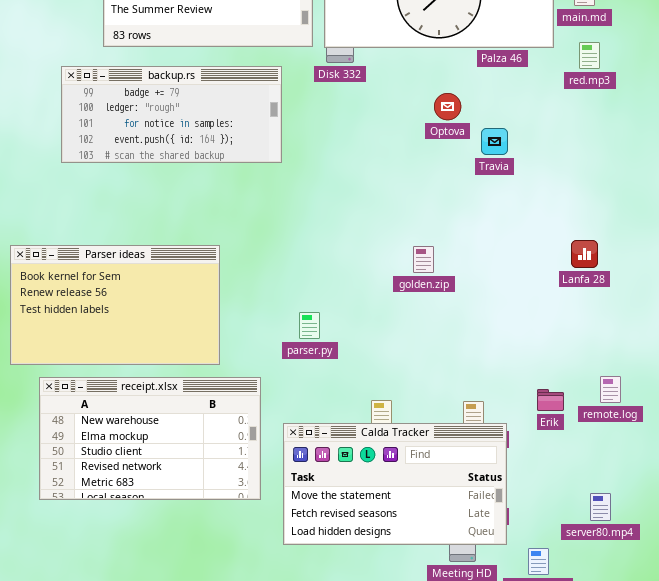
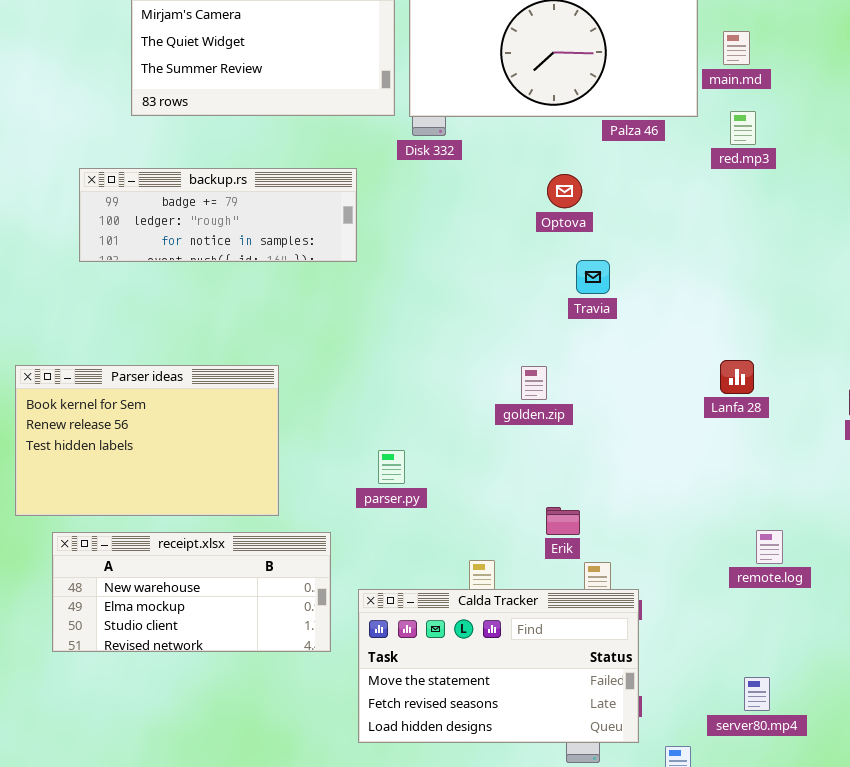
backup.rs: [61,66,282,163] -> [79,168,357,262], resized
Travia: [481,128,508,155] -> [576,260,610,294], moved
receipt.xlsx: [39,377,261,500] -> [52,532,331,652], resized
Erik: [537,389,564,411] -> [546,507,580,535], moved

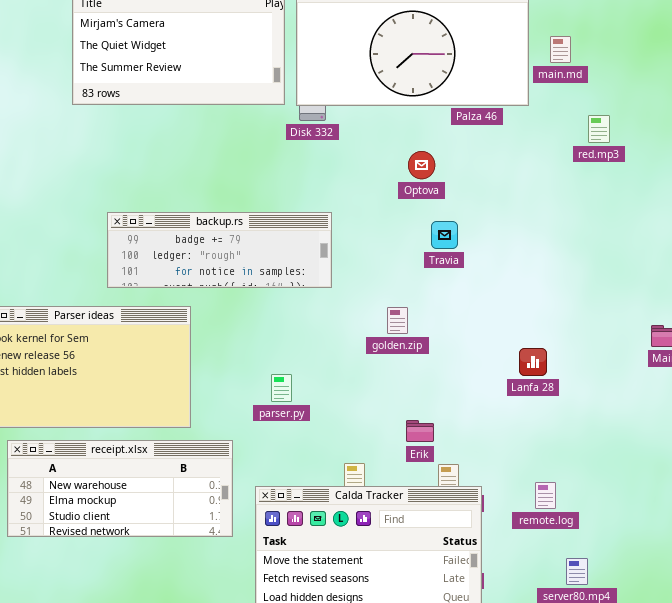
red.mp3: [730,111,756,145] -> [588,115,610,143], moved
backup.rs: [79,168,357,262] -> [107,212,332,288], moved
Lanfa 28: [720,360,754,394] -> [519,348,547,376], moved
remote.log: [756,530,783,564] -> [535,482,556,509], moved

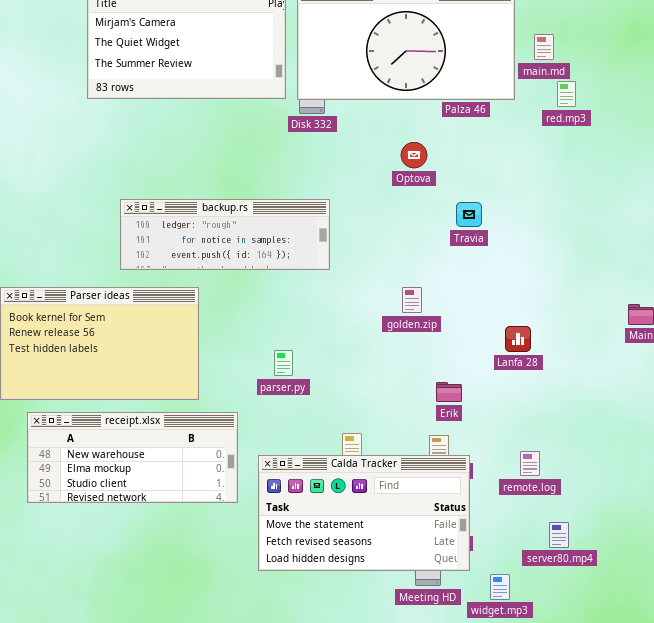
red.mp3: [588,115,610,143] -> [557,81,576,107], moved
backup.rs: [107,212,332,288] -> [120,199,330,270], scrolled down 1 row
Travia: [431,221,458,249] -> [456,202,482,227], moved
golden.zip: [387,307,408,334] -> [402,287,422,313], moved
Erik: [406,420,434,442] -> [436,382,462,402], moved

